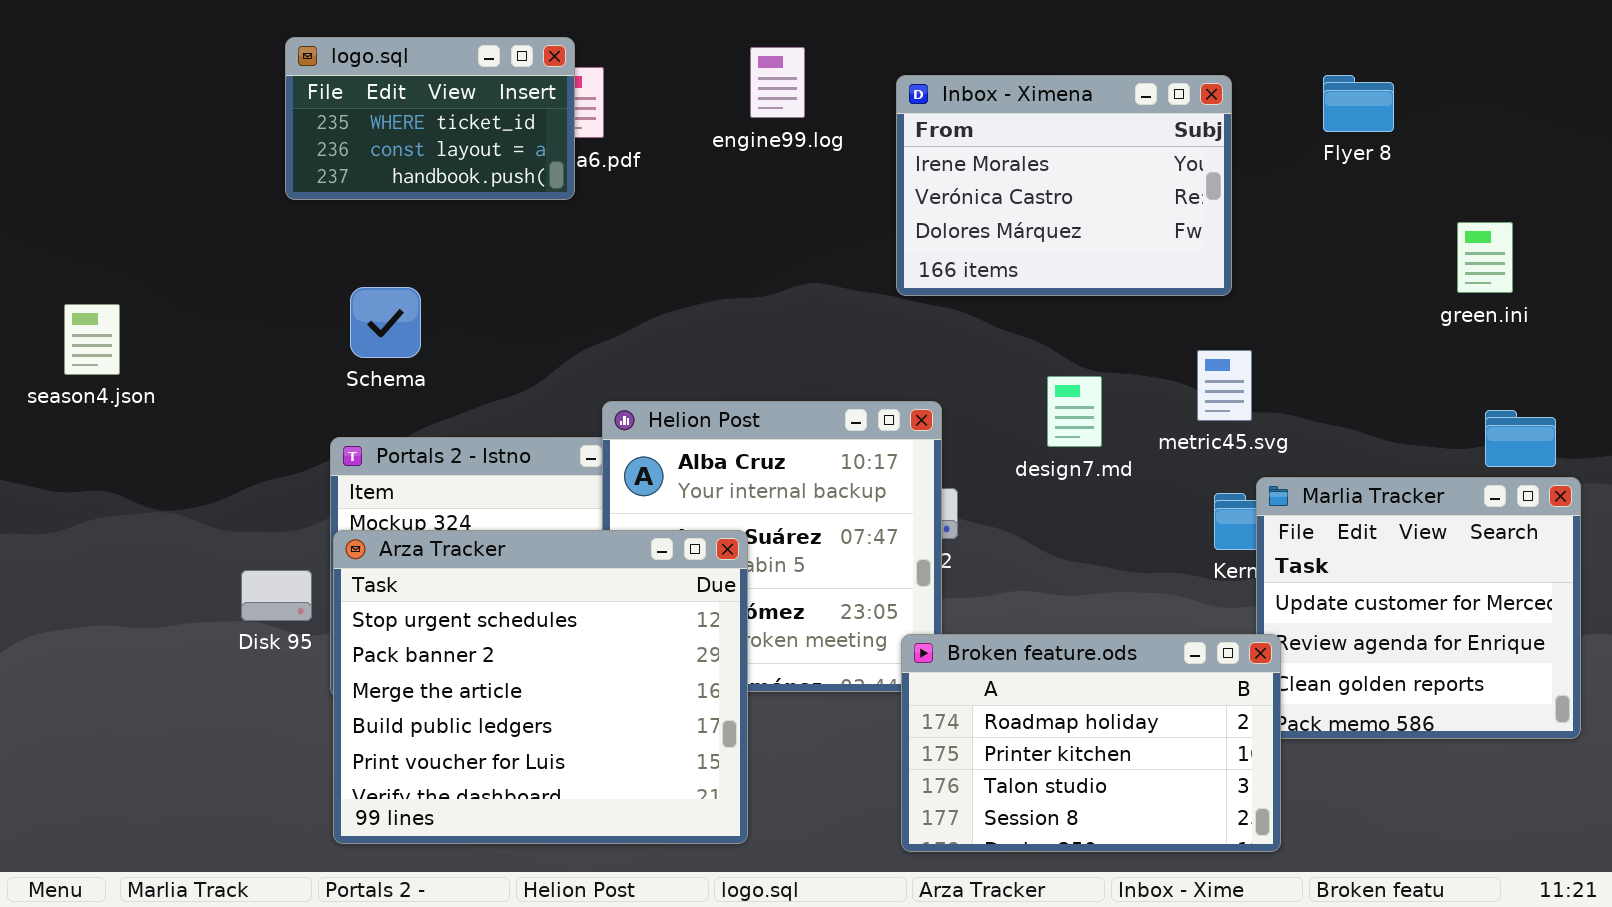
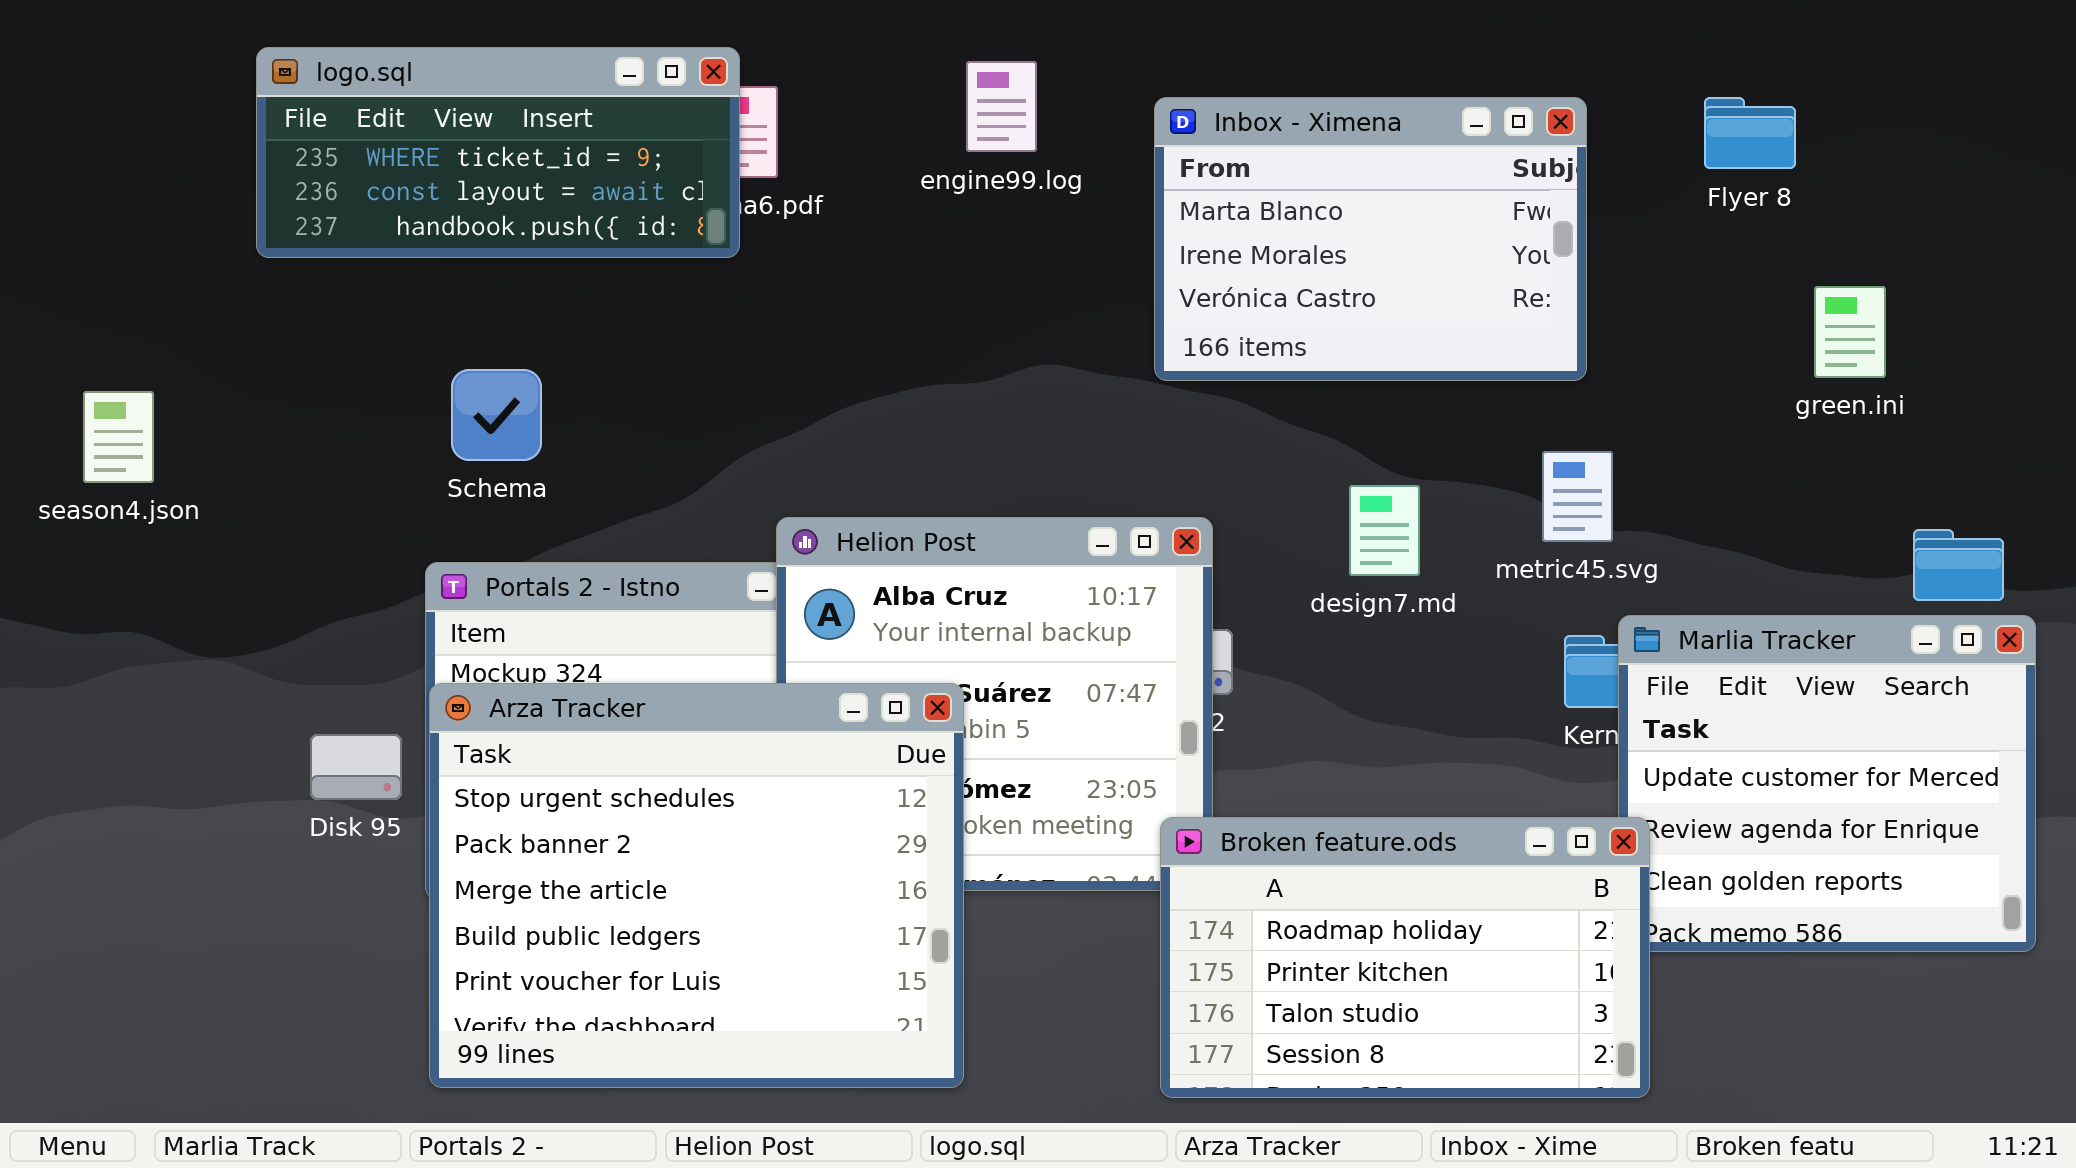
logo.sql: [285,37,575,200] -> [256,47,740,258], resized
Inbox - Ximena: [896,75,1232,296] -> [1154,97,1587,381], scrolled up 1 row
green.ini: [1457,222,1513,293] -> [1814,286,1886,378], moved

